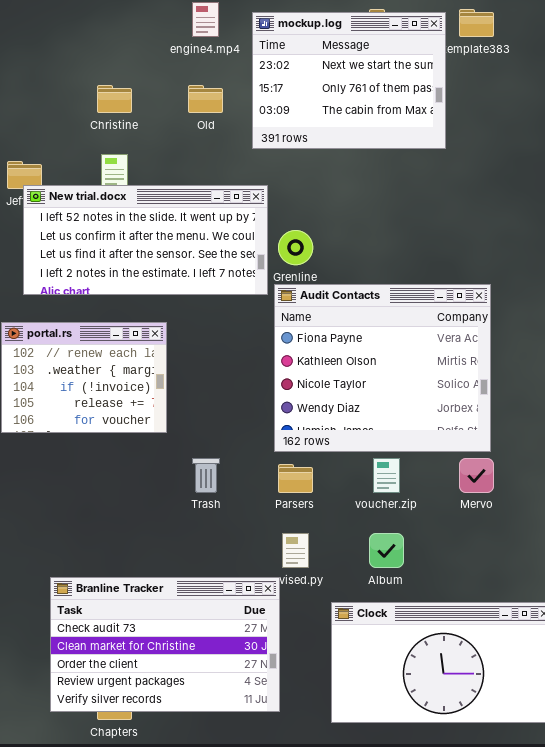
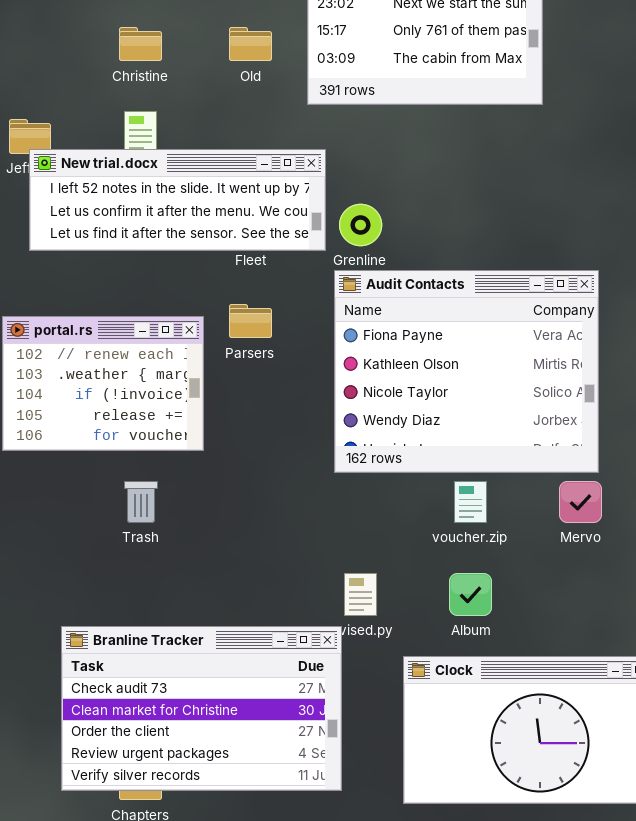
New trial.docx: [23,185,268,295] -> [29,149,326,251], resized
Trash: [192,458,220,493] -> [124,481,158,523], moved
Parsers: [278,464,313,493] -> [229,304,272,338], moved

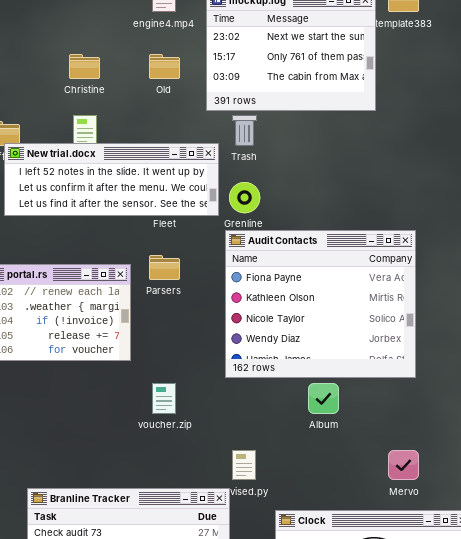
Trash: [124,481,158,523] -> [232,115,257,146], moved
voucher.zip: [454,481,487,523] -> [152,383,176,414], moved
Mervo: [559,481,602,523] -> [388,450,419,480], moved
Album: [449,573,492,616] -> [308,383,339,414], moved

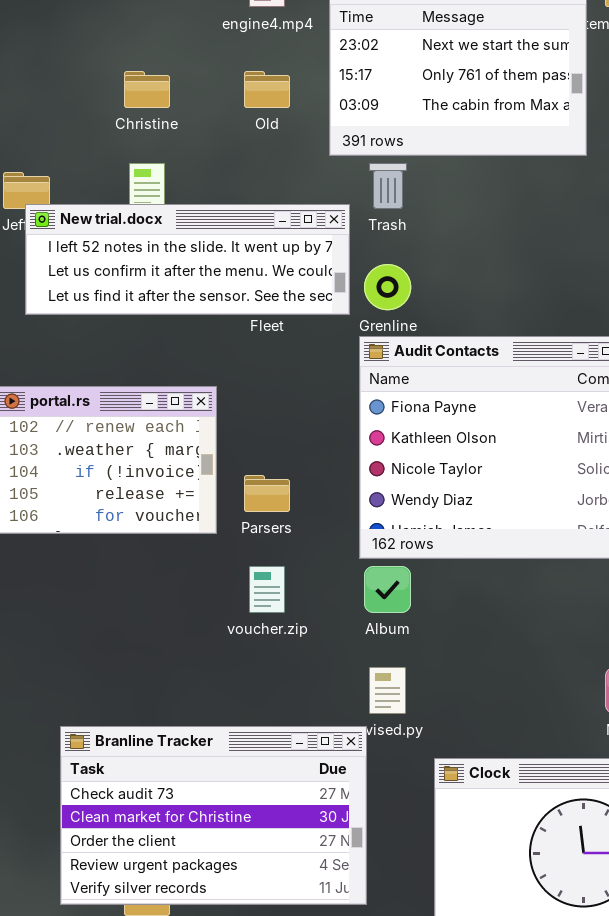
Parsers: [149,255,180,280] -> [244,475,290,512], moved
Album: [308,383,339,414] -> [364,566,411,613], moved

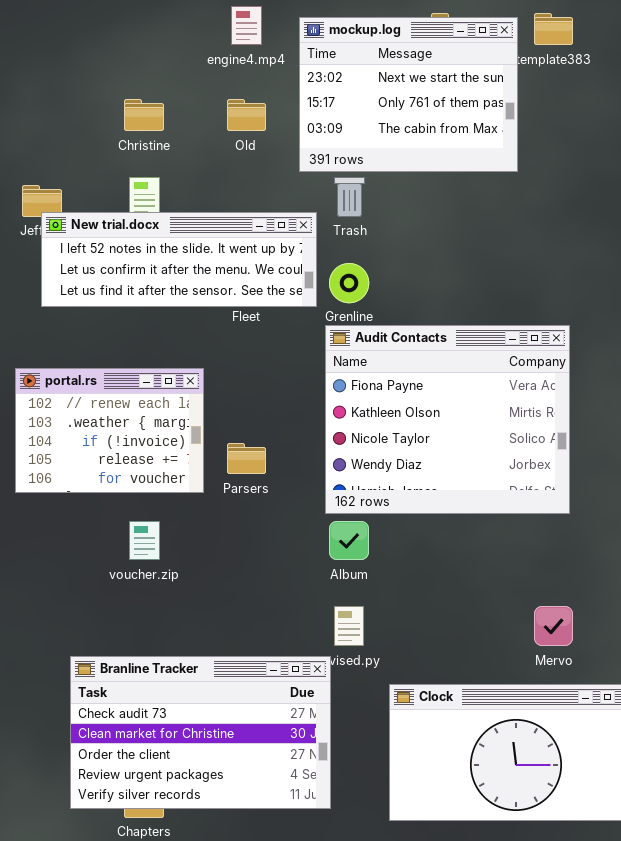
voucher.zip: [249,566,285,613] -> [129,521,160,560], moved

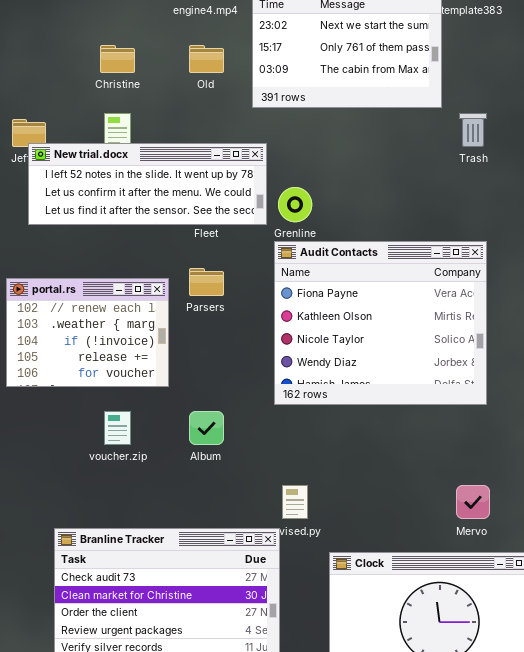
Trash: [334,177,365,217] -> [459,113,487,147], moved
Parsers: [227,443,266,474] -> [189,268,224,296], moved
Album: [329,521,369,560] -> [189,411,224,445], moved

